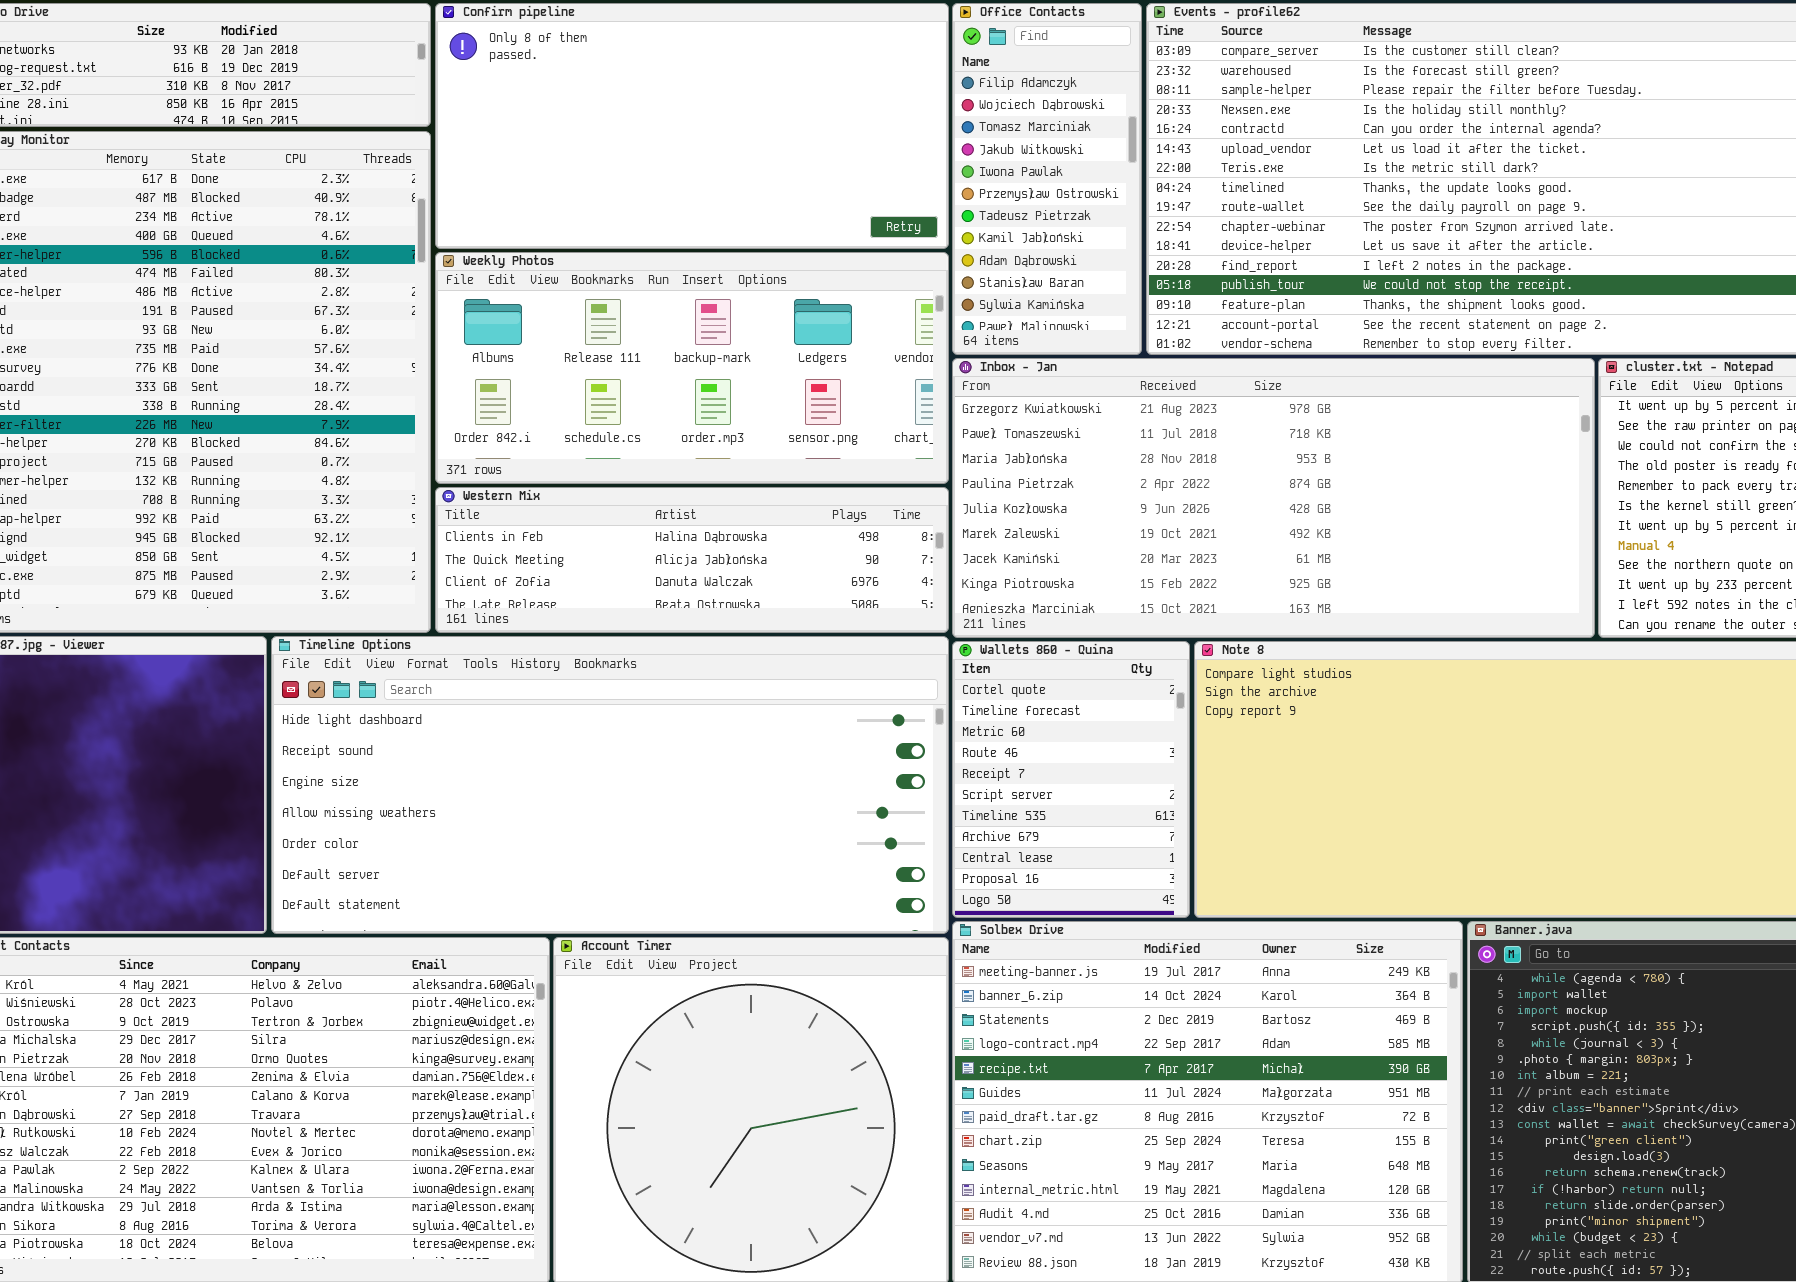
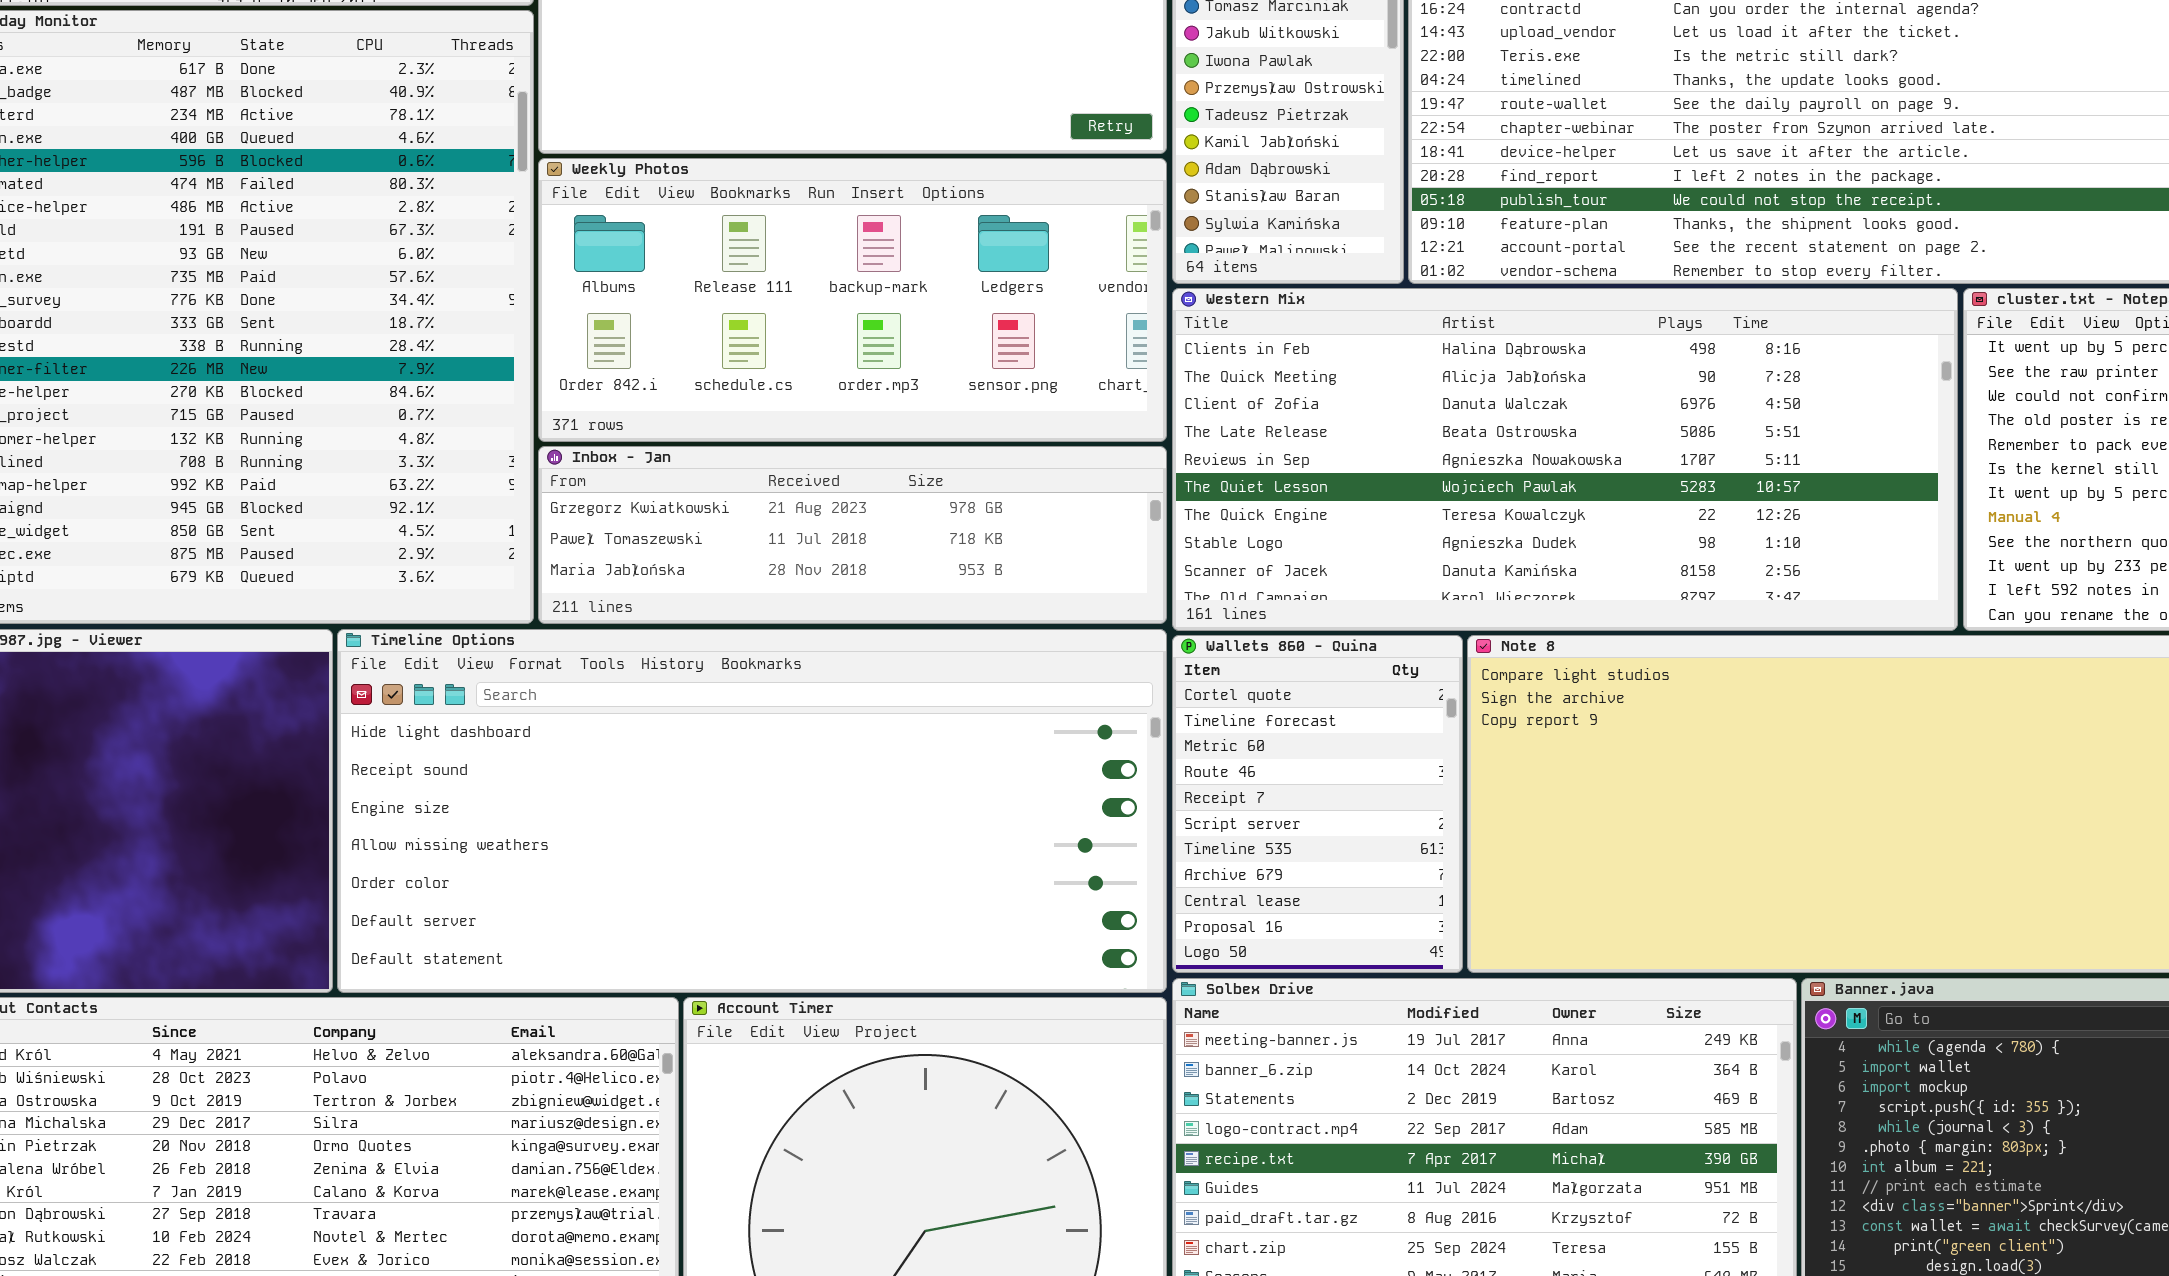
Inbox - Jan: [952,358,1595,638] -> [538,446,1167,624], moved, resized
Western Mix: [435,487,949,633] -> [1172,288,1958,631], moved, resized

